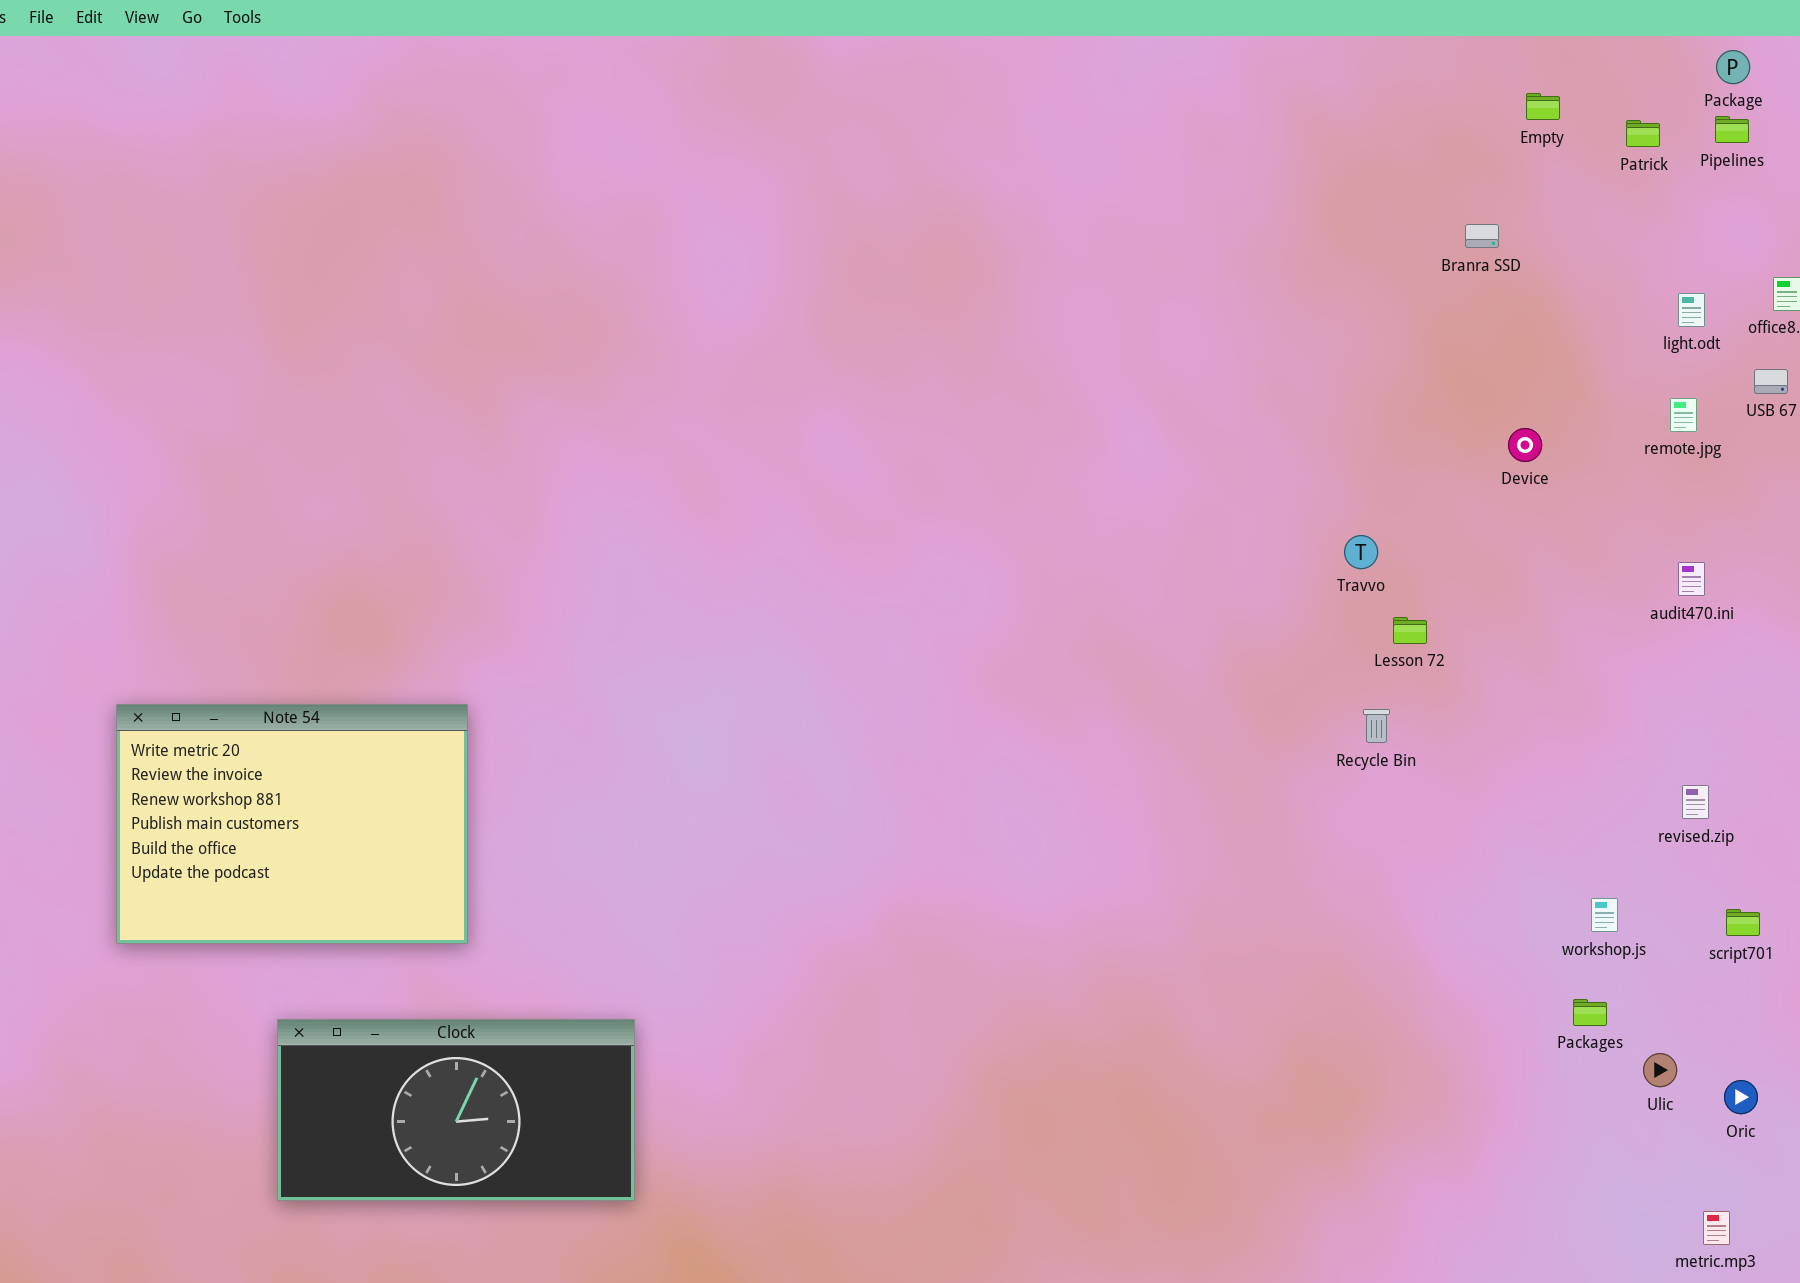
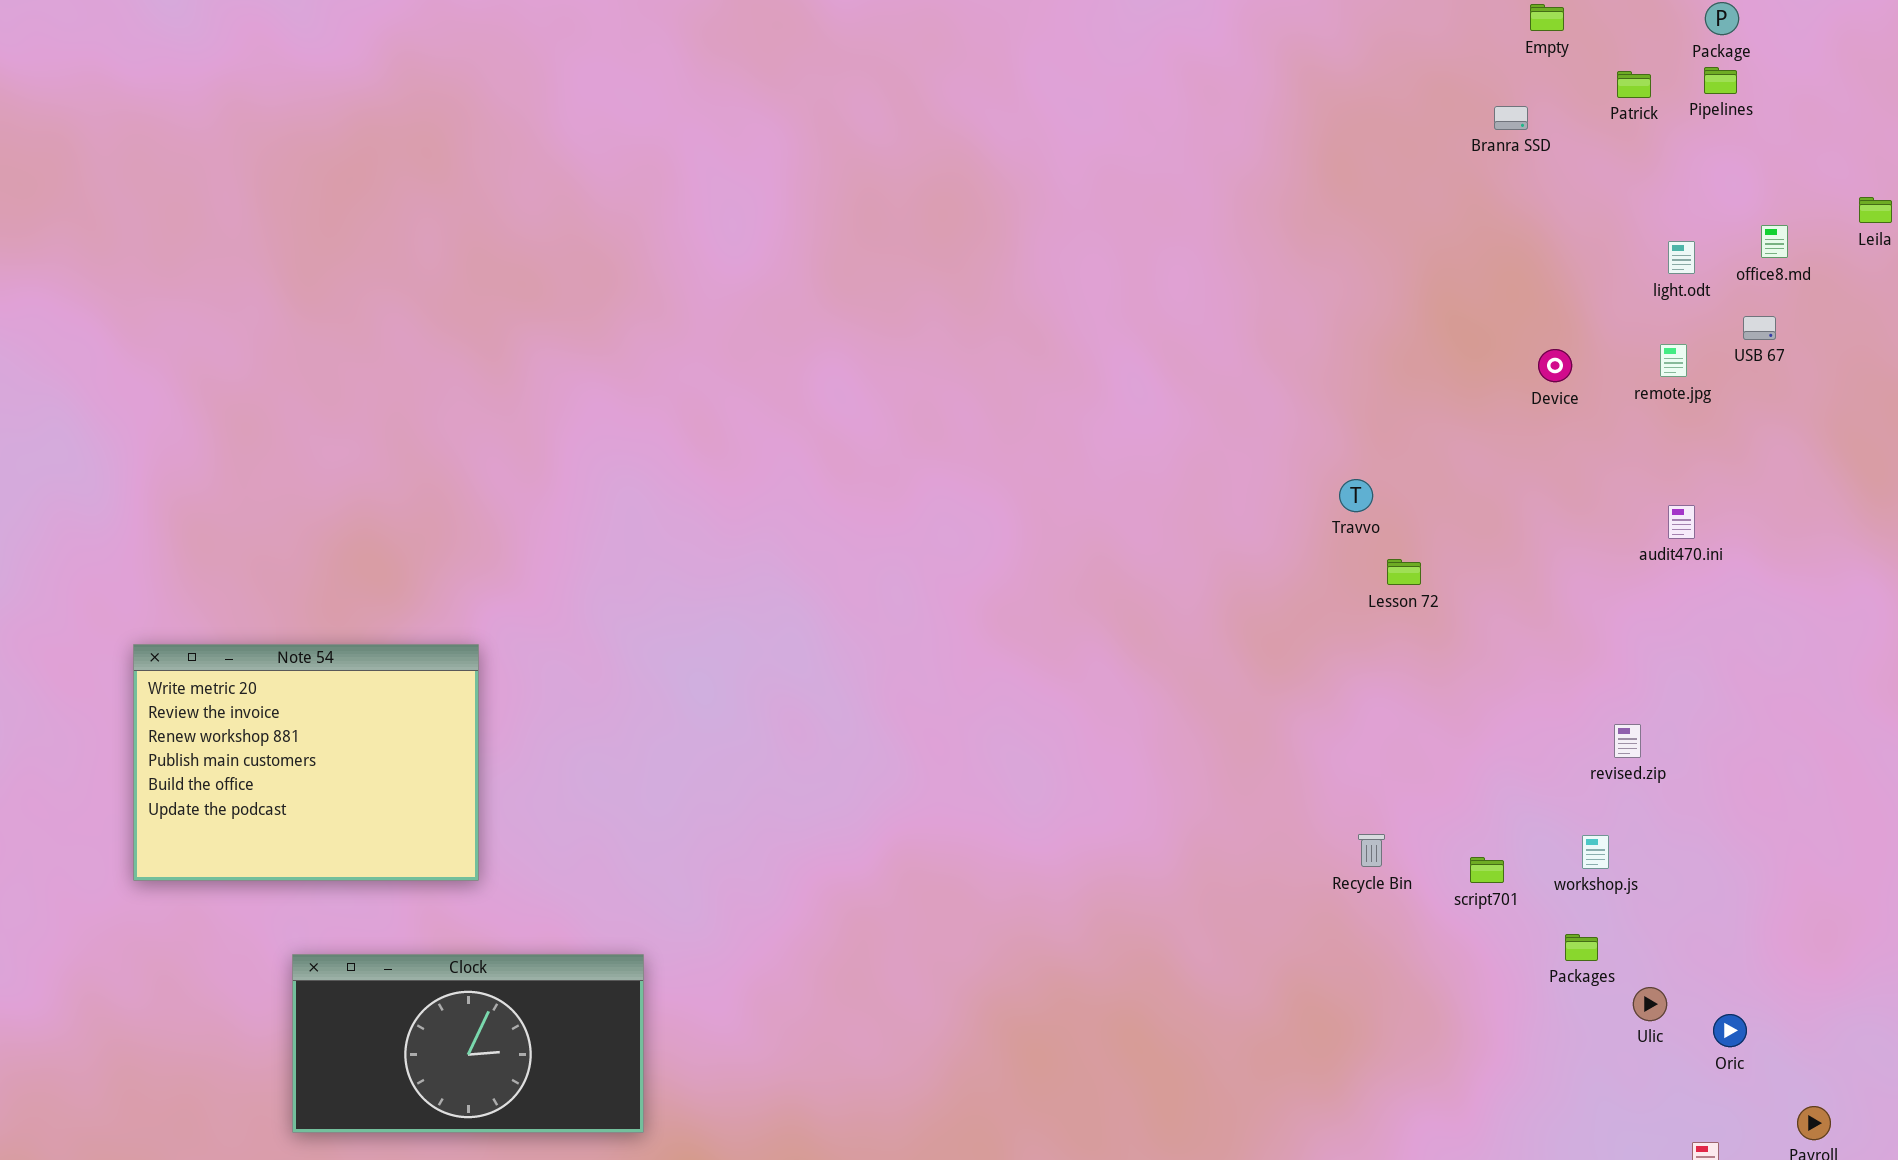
Empty: [1526,93,1560,120] -> [1530,4,1564,31], moved
Branra SSD: [1465,224,1499,248] -> [1494,106,1528,130], moved
Device: [1508,428,1542,462] -> [1538,349,1572,382], moved
Recycle Bin: [1363,709,1390,743] -> [1358,834,1385,867], moved
revised.zip: [1682,785,1709,819] -> [1614,724,1641,758], moved
script701: [1726,909,1760,936] -> [1470,857,1504,883], moved

